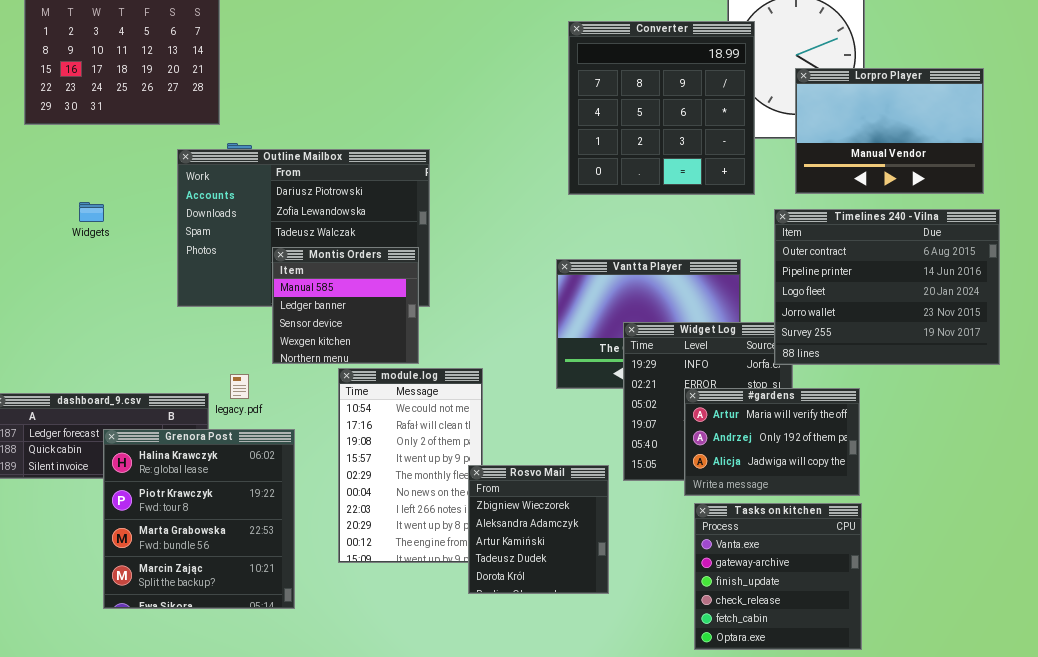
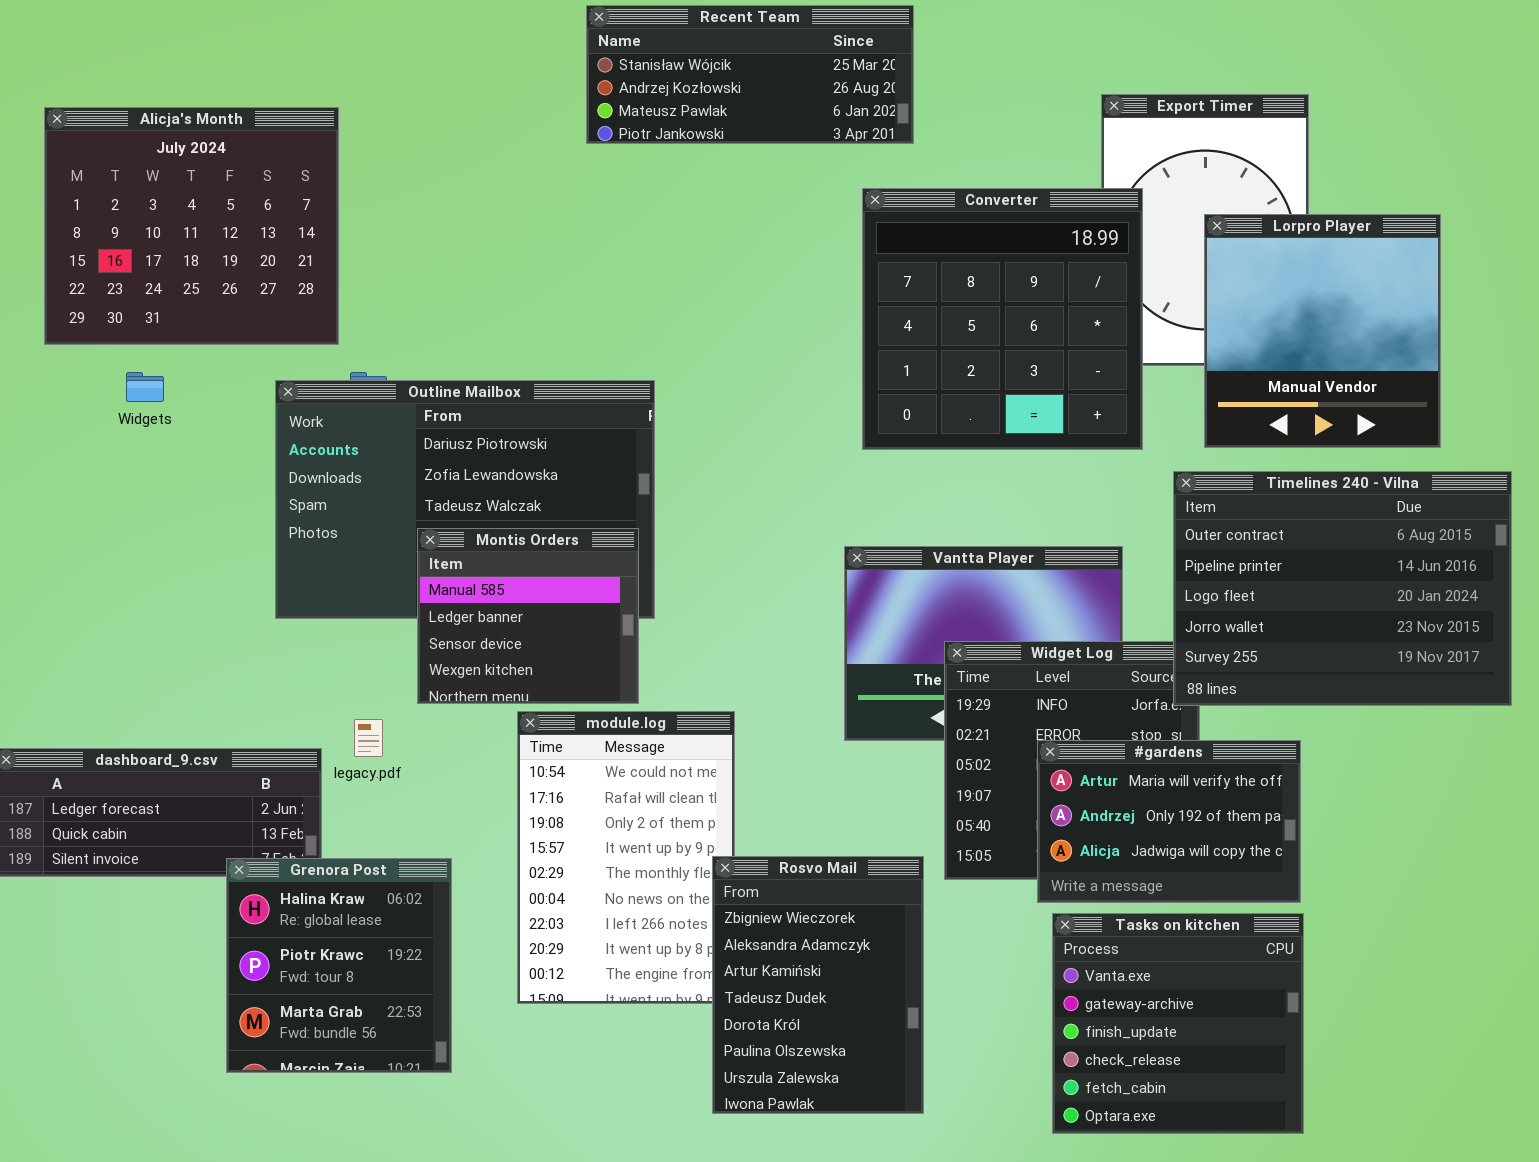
Lorpro Player: [795,68,984,194] -> [1204,214,1441,448], resized
Widgets: [79,202,104,222] -> [126,372,164,402], moved
Grenora Post: [103,429,295,609] -> [226,858,452,1073], resized
Rosvo Mail: [468,465,609,594] -> [712,856,924,1114], resized

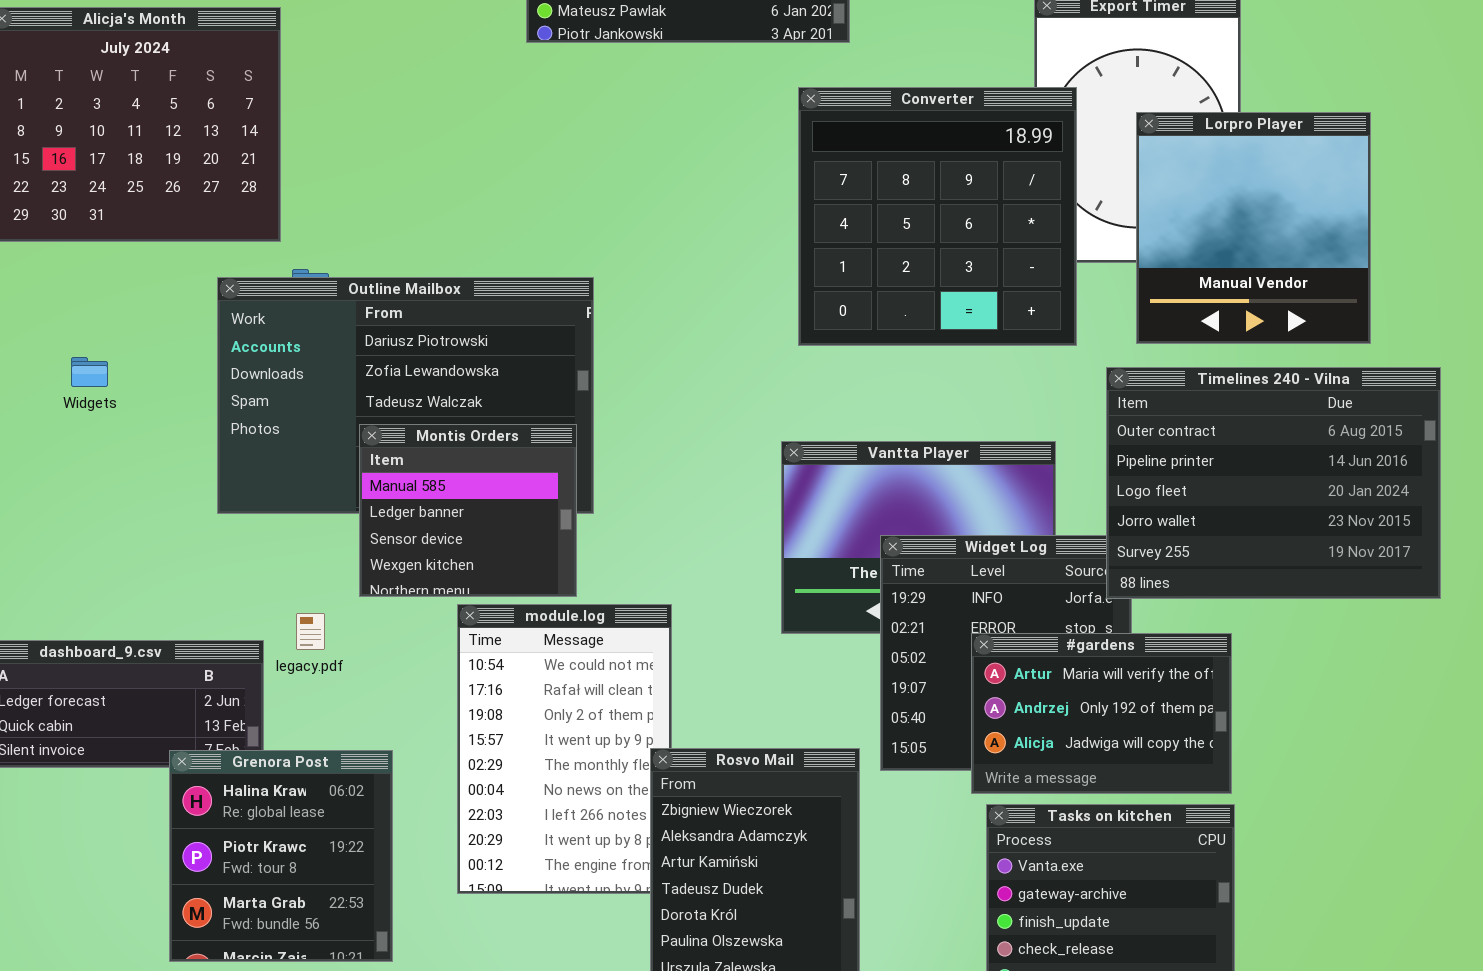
Widgets: [126,372,164,402] -> [71,357,108,387], moved

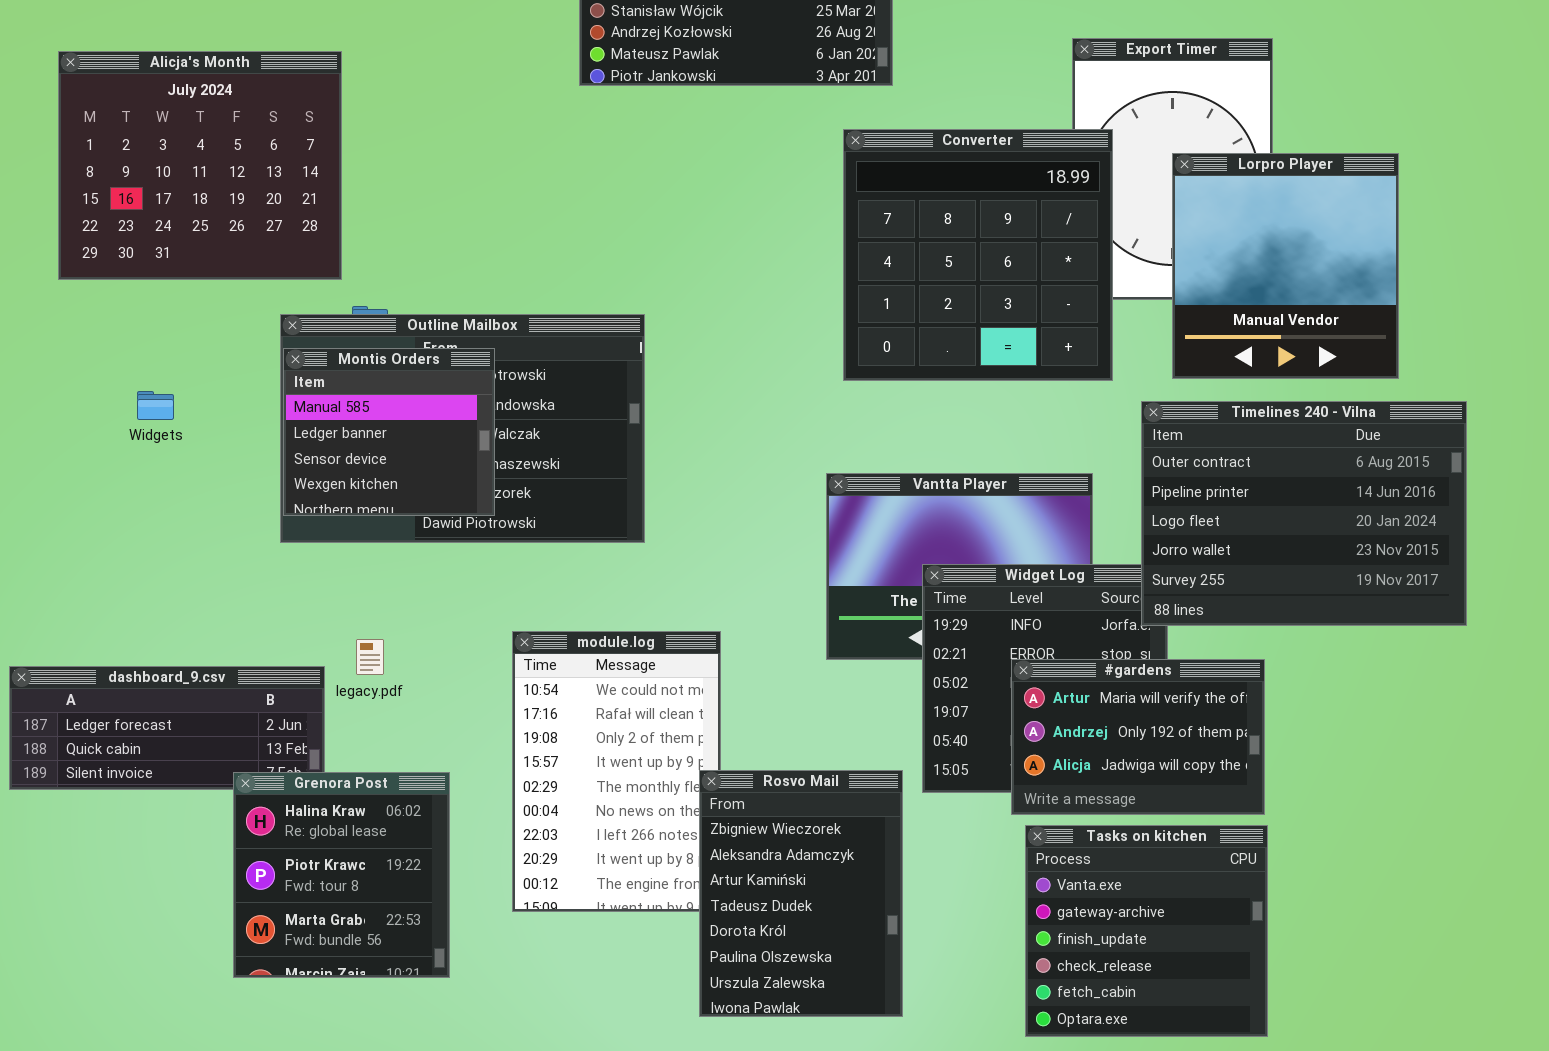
Montis Orders: [359,424,577,597] -> [283,348,495,516], moved

